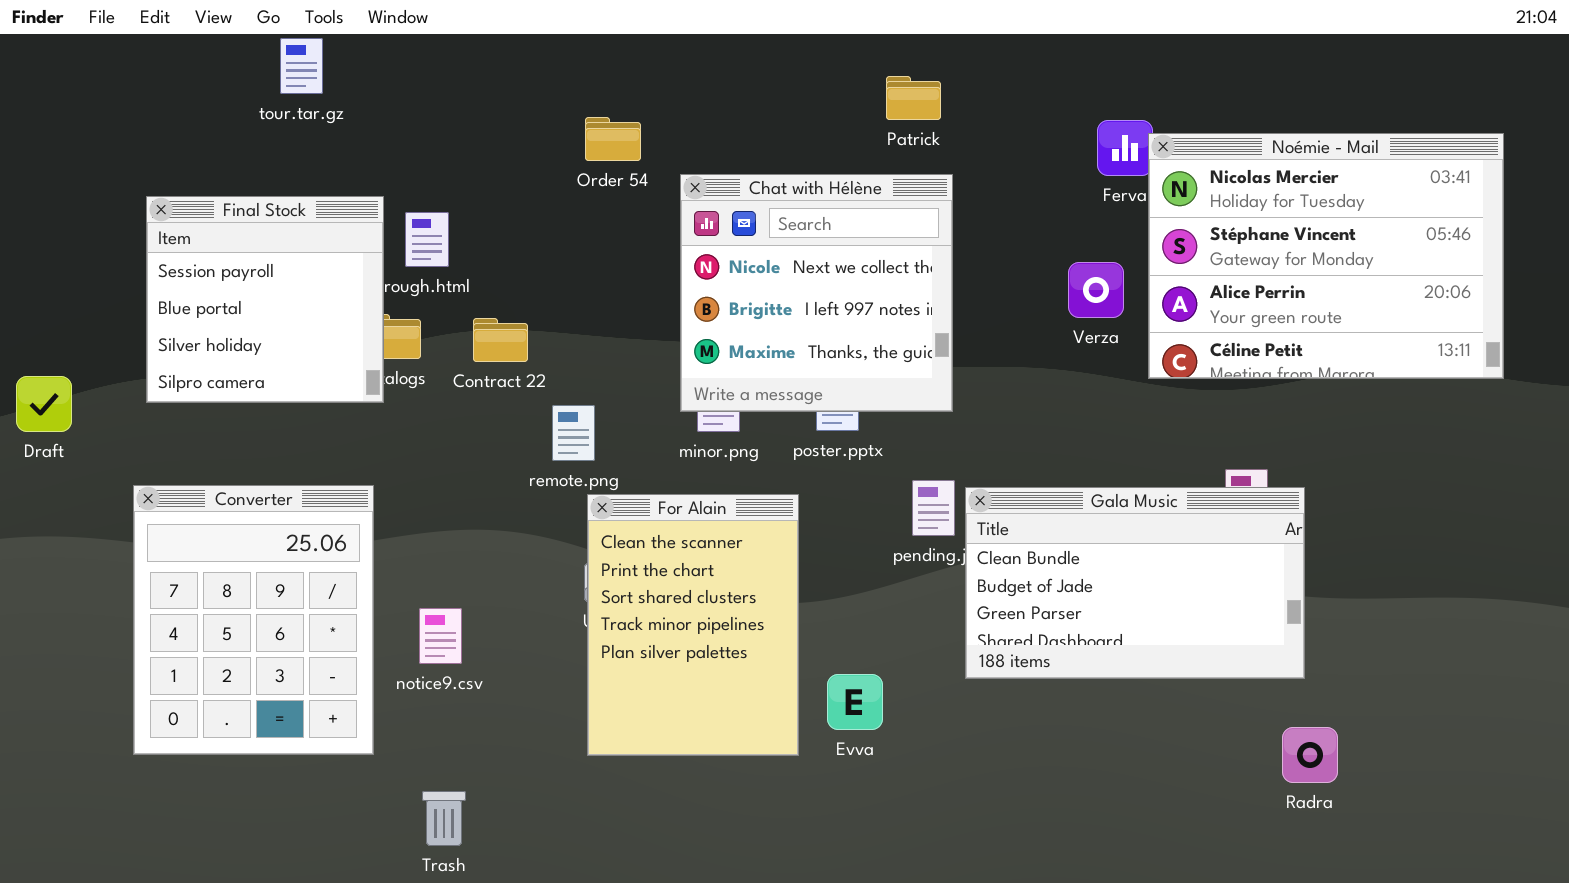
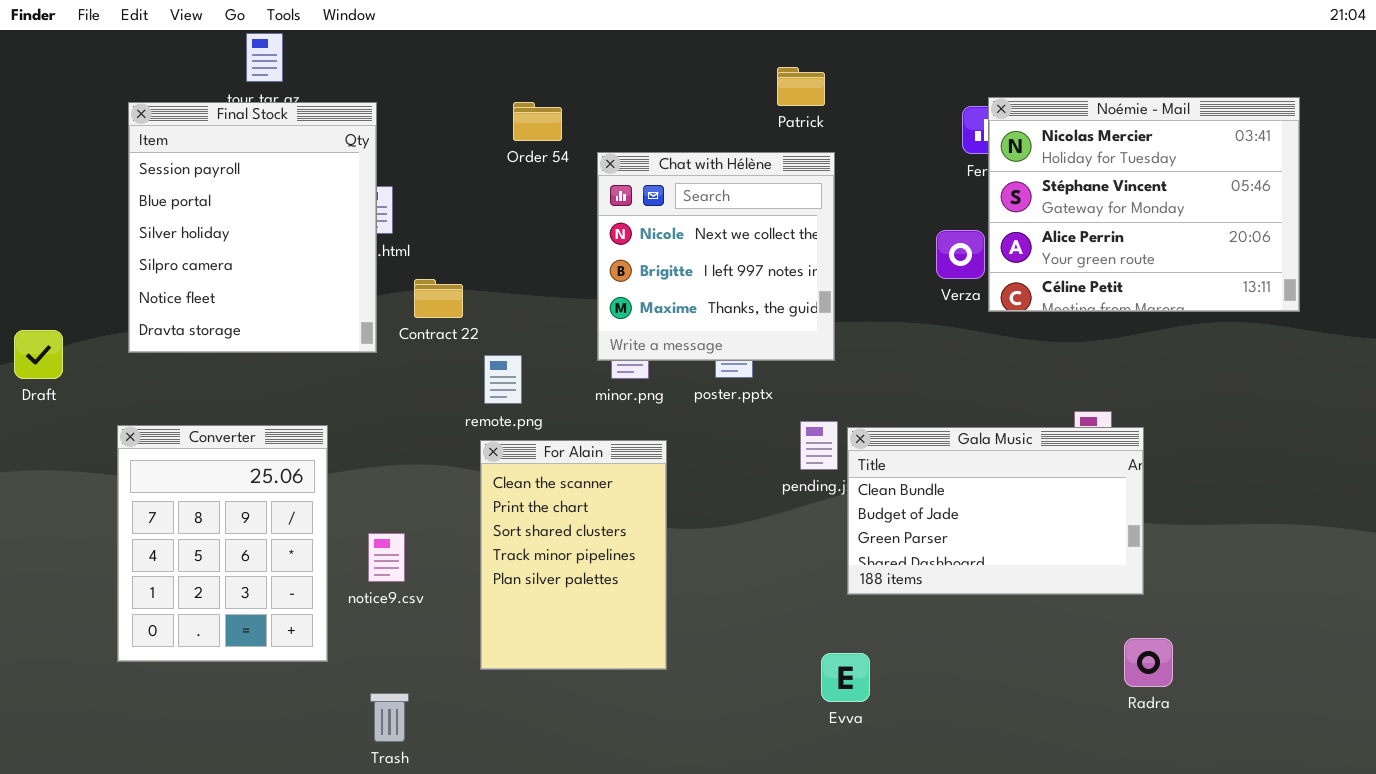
Noémie - Mail: [1148,133,1504,379] -> [988,97,1300,312], moved
Final Stock: [146,196,384,403] -> [128,102,377,353], resized
For Alain: [587,494,799,756] -> [480,440,667,670], moved
Evva: [827,674,883,730] -> [821,653,870,702], moved

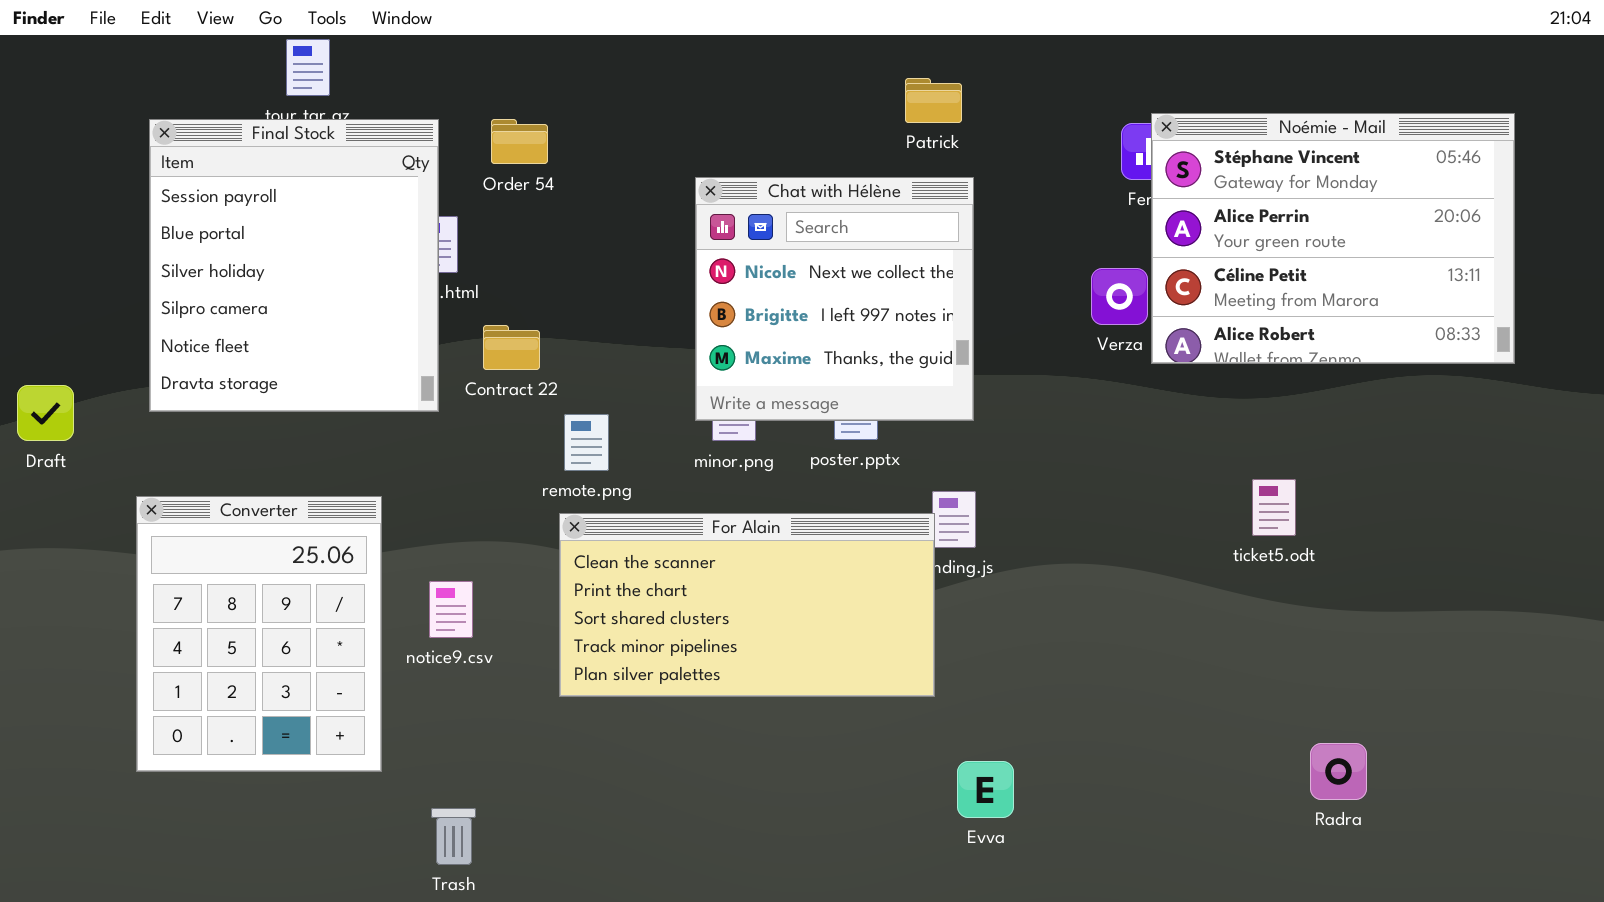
Noémie - Mail: [988,97,1300,312] -> [1151,113,1515,364], scrolled down 1 row
Order 54: [513,102,562,141] -> [491,119,548,164], moved
Gala Music: [847,427,1144,595] -> none, closed
For Alain: [480,440,667,670] -> [559,513,935,697], resized
notice9.csv: [368,533,405,582] -> [429,581,473,638], moved

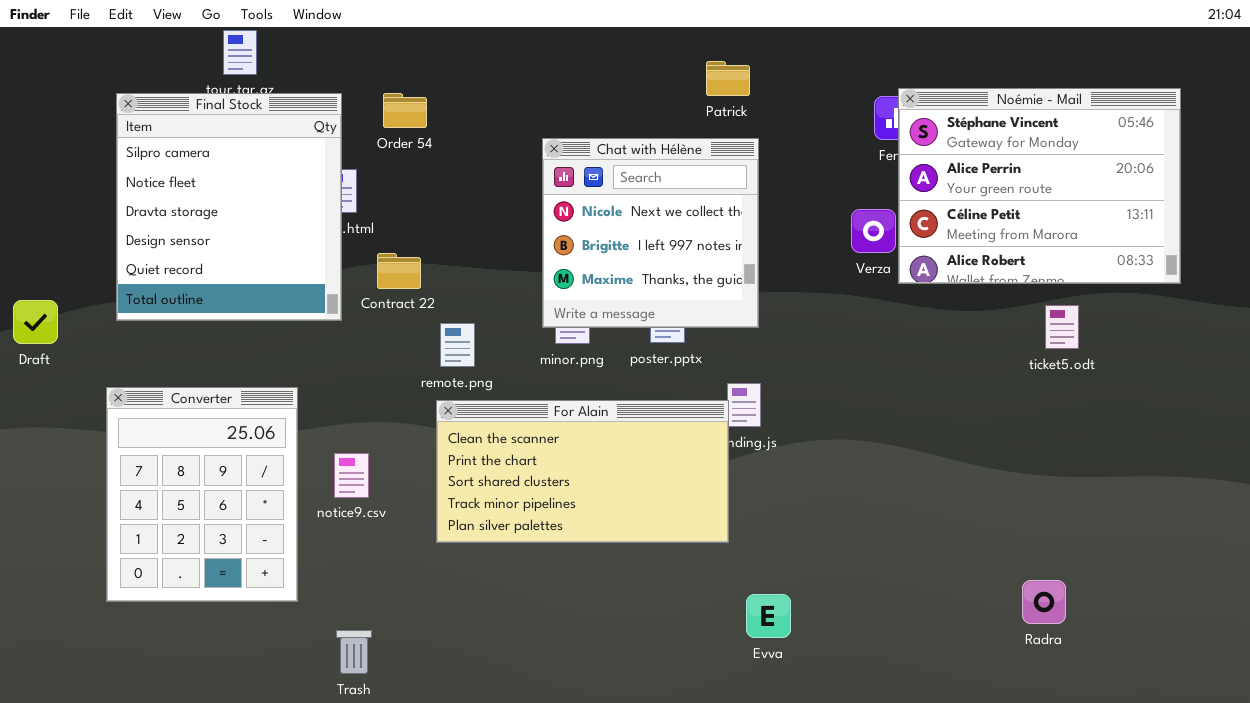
Final Stock: [149,119,439,412] -> [116,93,342,321], scrolled down 3 rows
ticket5.odt: [1252,479,1296,536] -> [1045,305,1079,349], moved

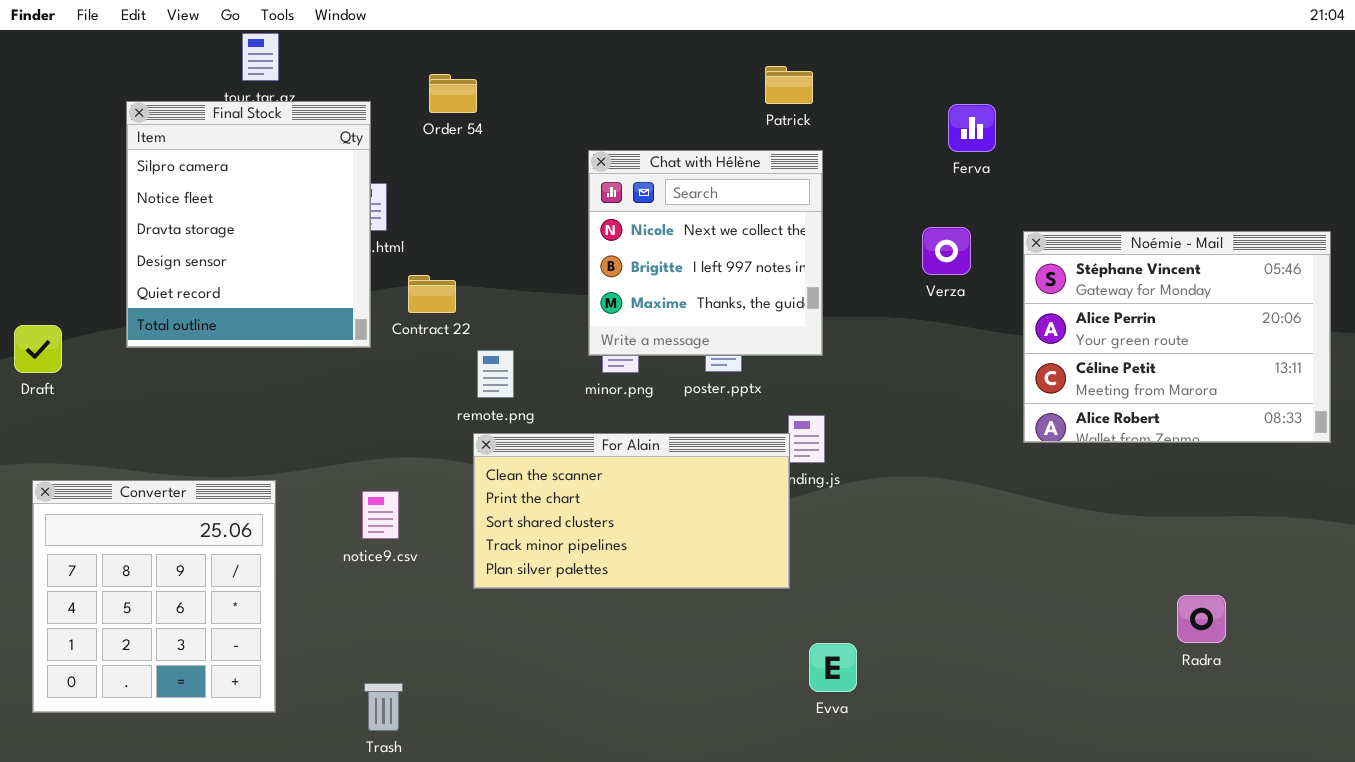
Noémie - Mail: [898,88,1181,284] -> [1023,231,1331,443], moved
Order 54: [383,93,427,128] -> [429,74,477,113], moved
Converter: [106,387,298,602] -> [32,480,276,713], moved, resized
Radra: [1022,580,1066,624] -> [1177,595,1226,643], moved

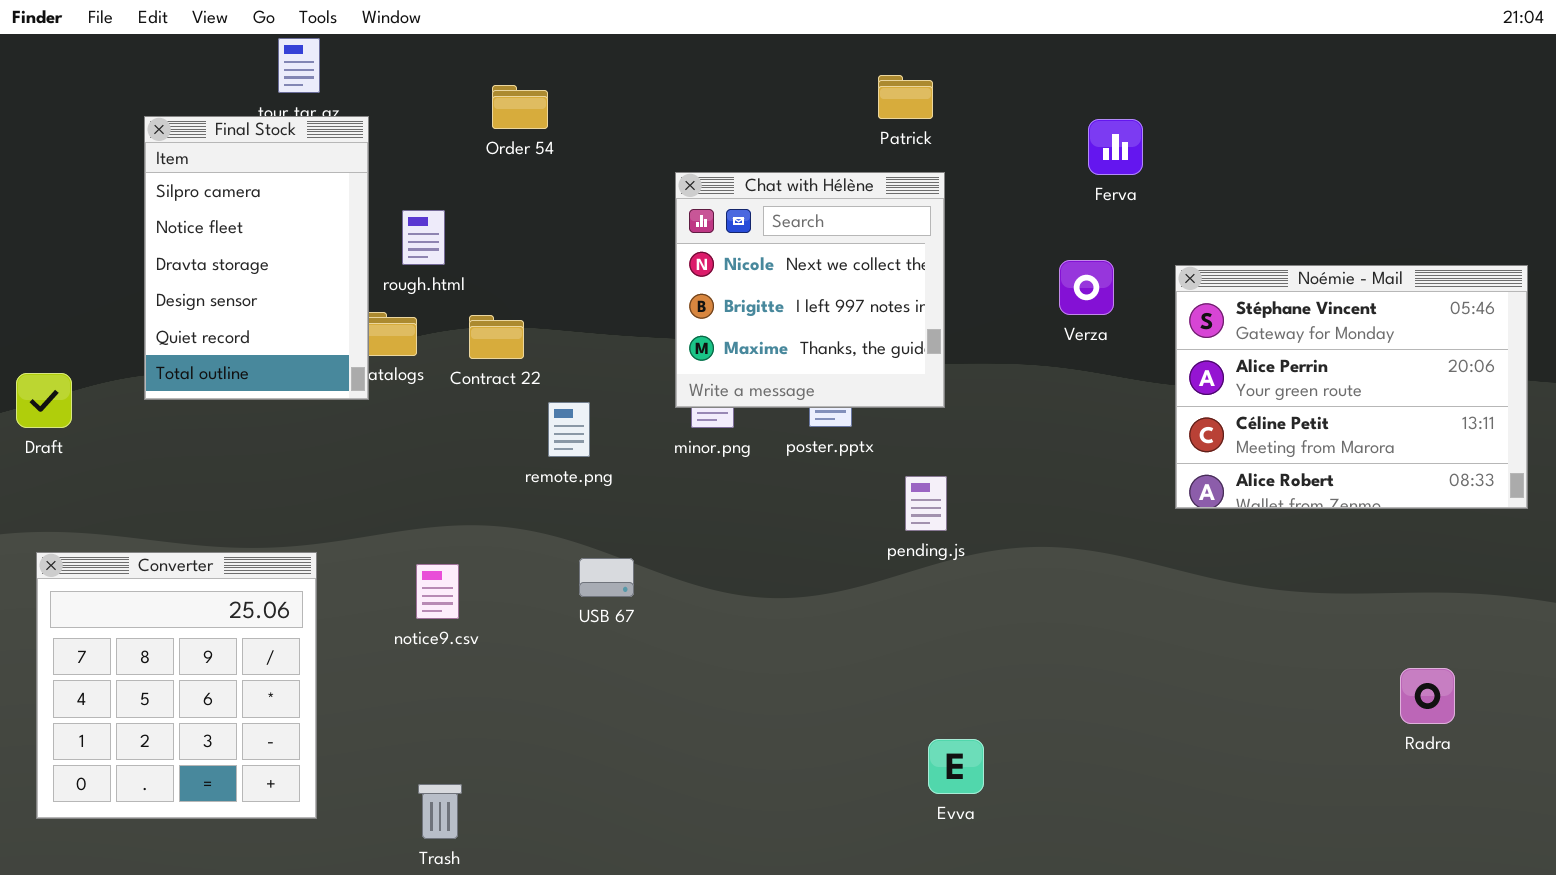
Final Stock: [126,101,371,348] -> [144,116,369,400], resized
For Alain: [473,433,790,589] -> none, closed
Radra: [1177,595,1226,643] -> [1400,668,1455,724], moved

